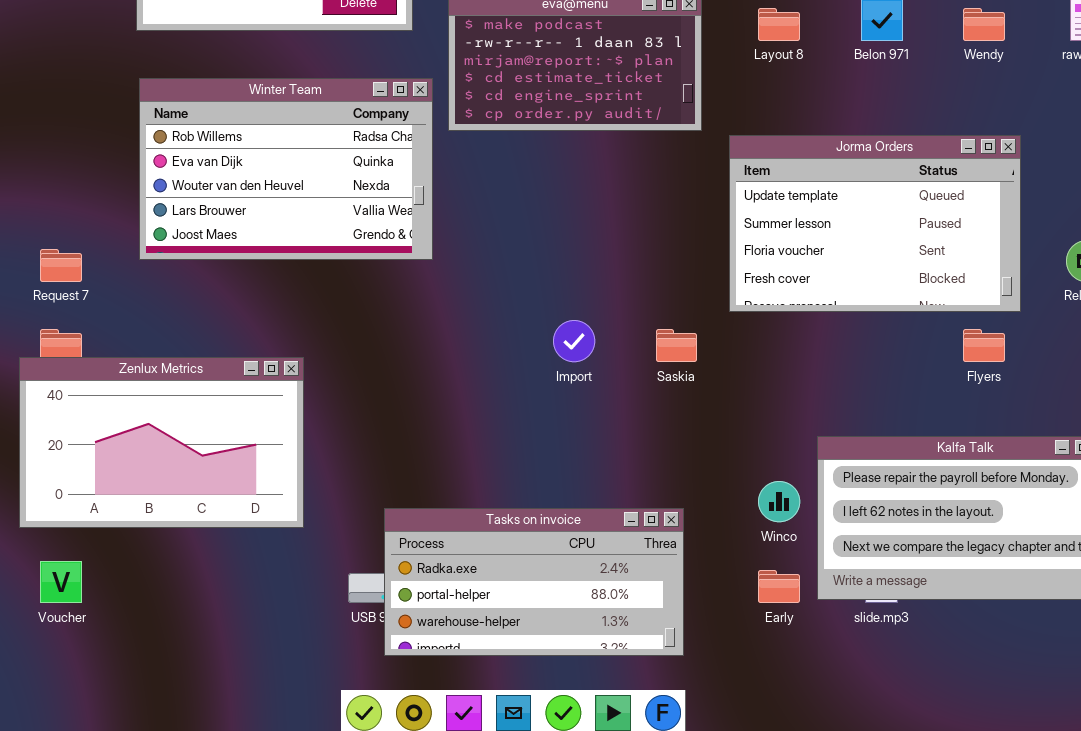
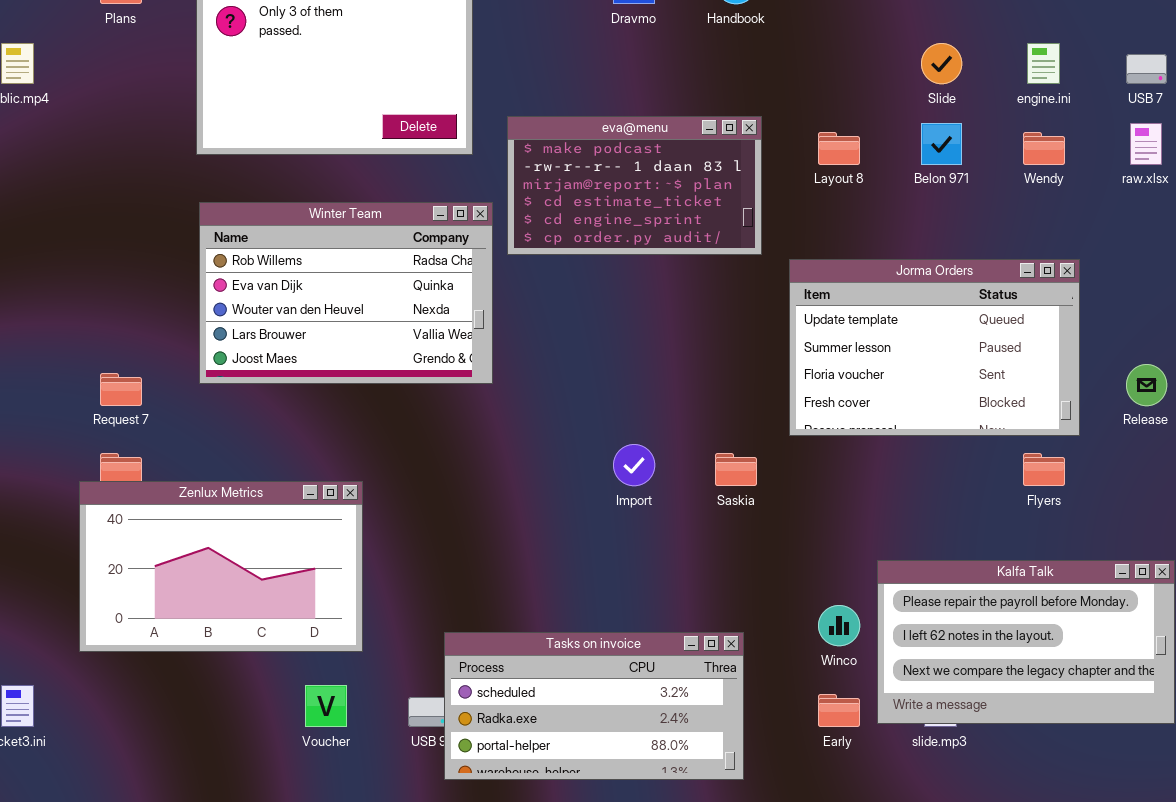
Tasks on invoice: [384,508,684,656] -> [444,632,744,780], scrolled up 1 row
Voucher: [40,561,82,603] -> [305,685,347,727], moved

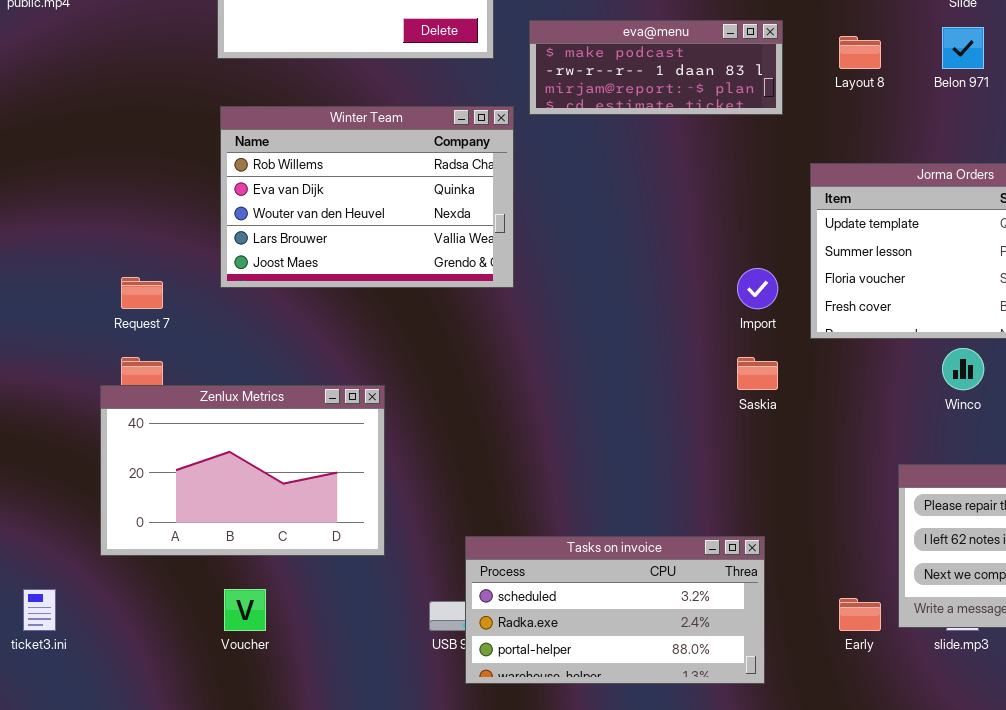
eva@menu: [507,116,762,255] -> [529,20,783,115], resized
Import: [613,444,655,486] -> [737,268,778,309], moved
Winco: [818,605,860,646] -> [942,348,984,390], moved
Voucher: [305,685,347,727] -> [224,589,266,631], moved

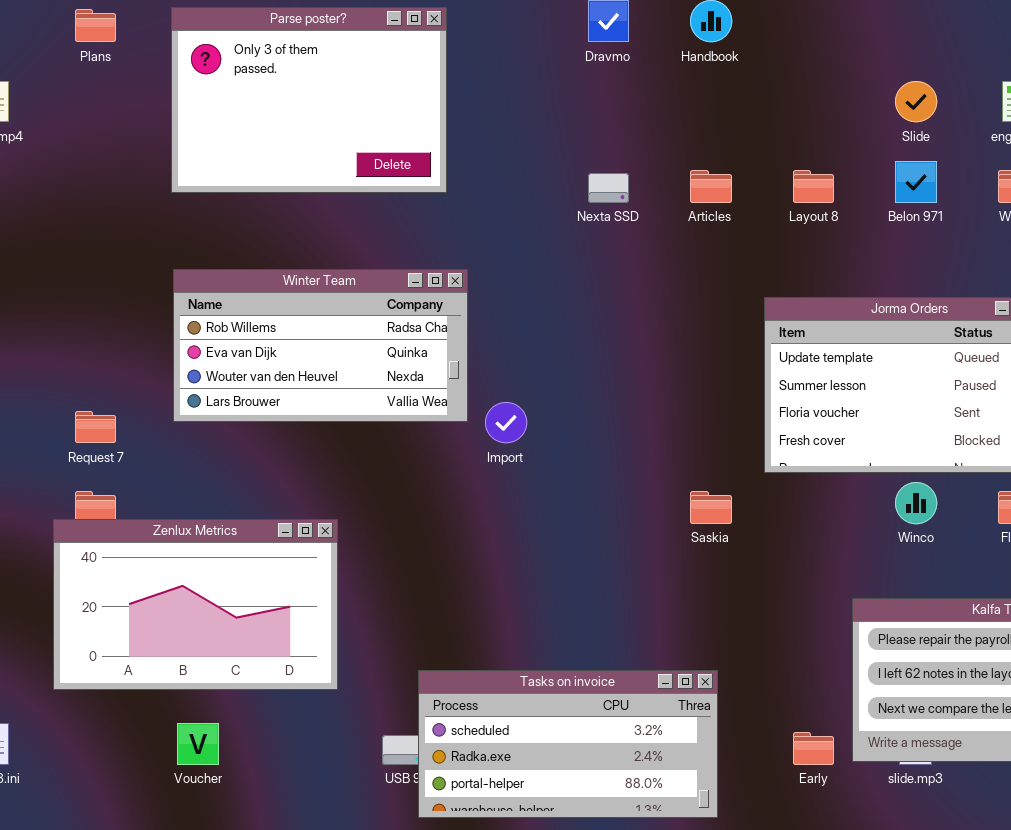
eva@menu: [529,20,783,115] -> none, closed
Winter Team: [220,106,514,288] -> [173,269,468,422], resized
Import: [737,268,778,309] -> [485,402,527,443], moved

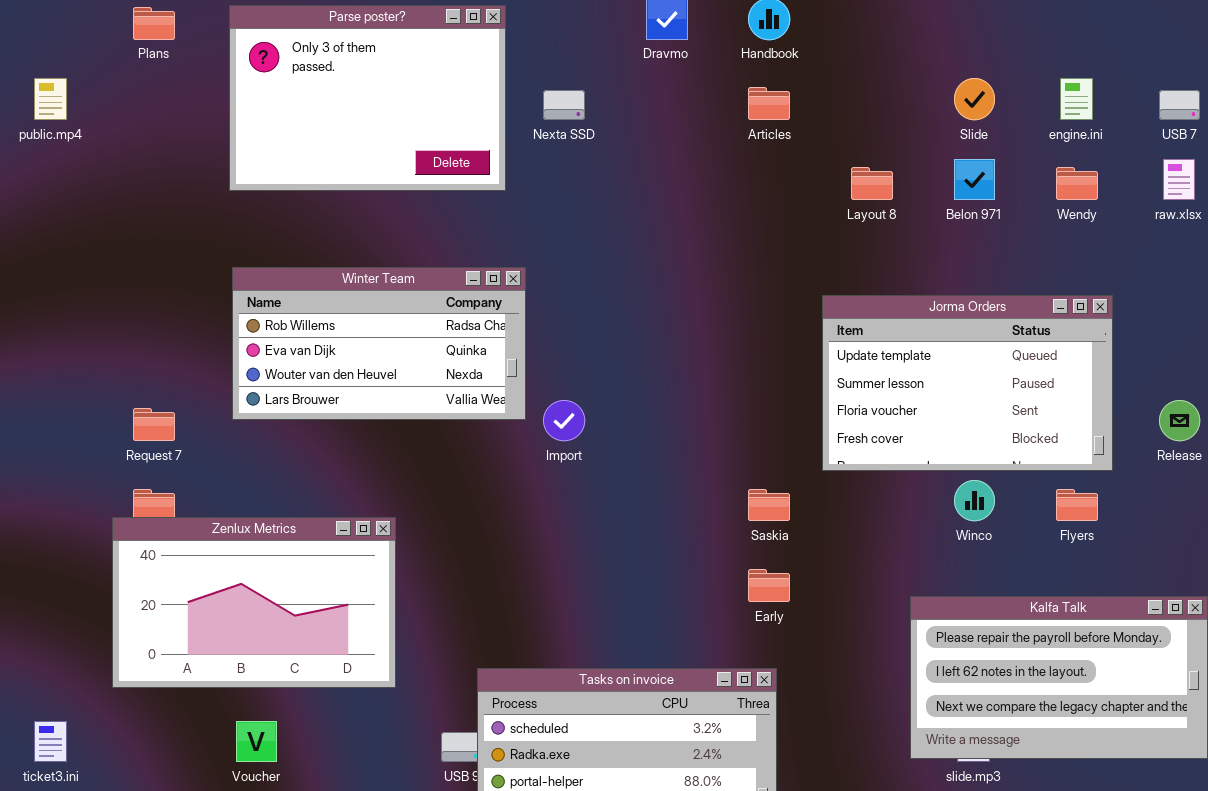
Articles: [690,170,732,203] -> [748,87,790,120], moved
Nexta SSD: [588,173,629,203] -> [543,90,585,120], moved
Early: [793,732,834,765] -> [748,569,790,602], moved

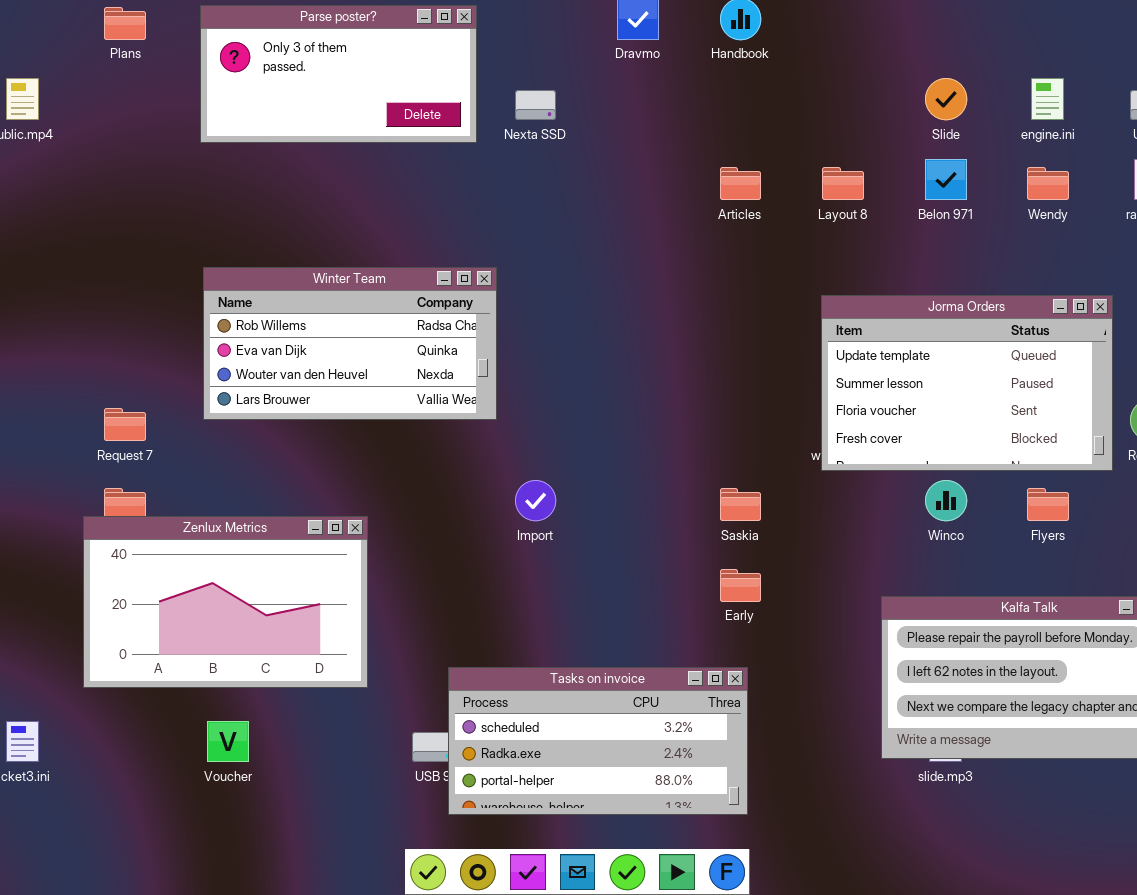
Parse poster?: [229,5,506,191] -> [200,5,477,143], resized
Articles: [748,87,790,120] -> [720,167,761,200], moved
Jorma Orders: [822,295,1113,471] -> [821,295,1113,471], moved
Import: [543,400,585,441] -> [515,480,556,521], moved

